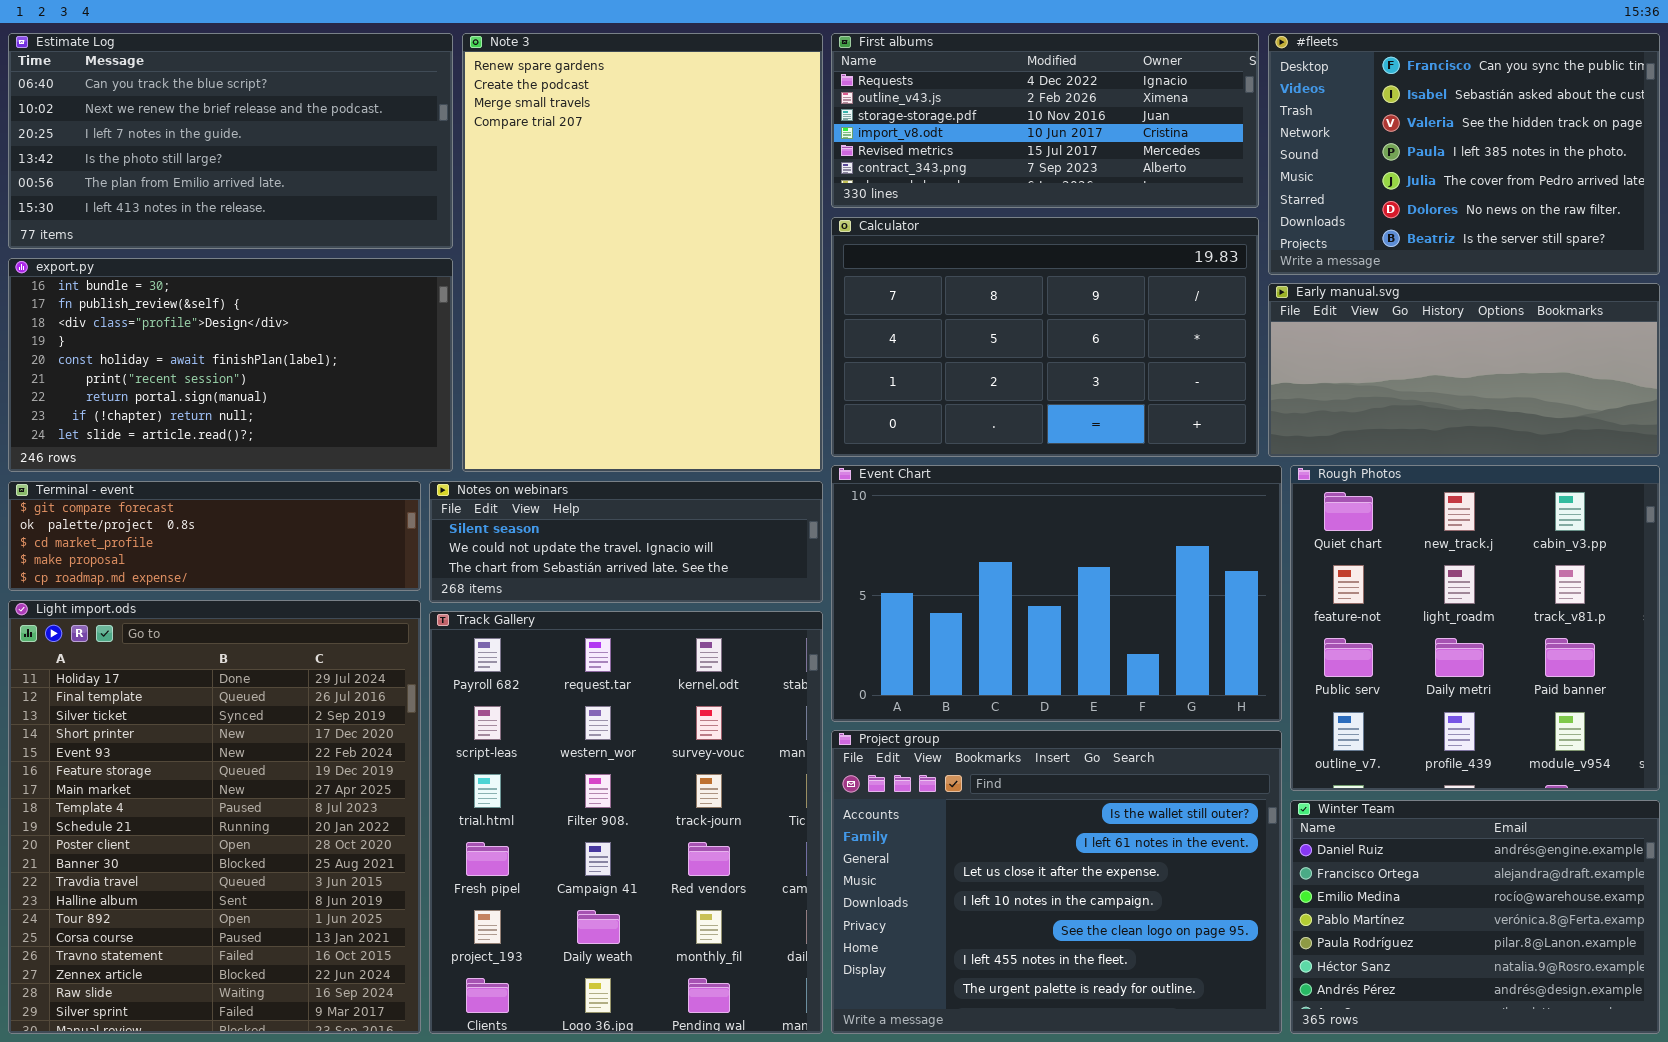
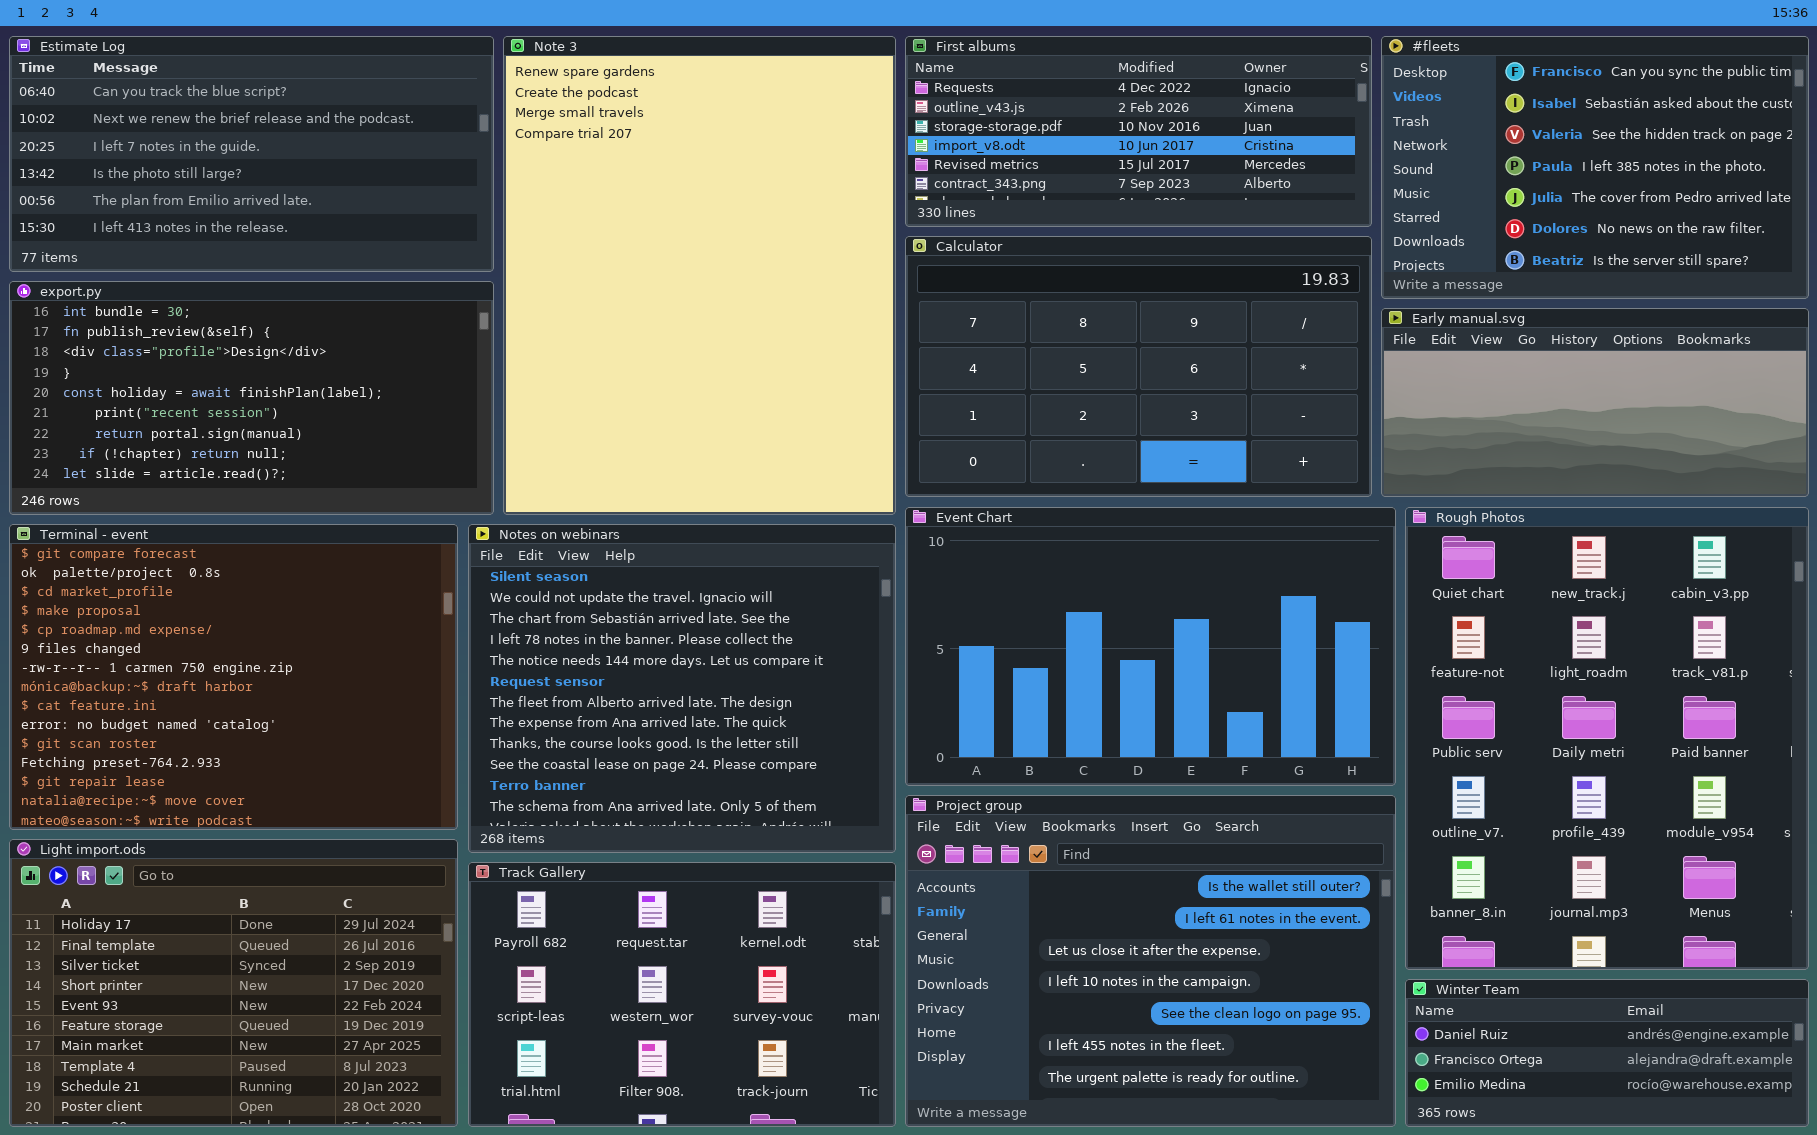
Rough Photos: [1290,465,1660,791] -> [1405,507,1809,970], resized
Terminal - event: [8,481,421,591] -> [9,524,458,830], resized
Notes on webinars: [429,481,823,603] -> [468,524,896,853], resized
Light import.ods: [8,600,421,1034] -> [9,839,458,1127], resized
Track Gallery: [429,611,823,1034] -> [468,862,896,1127], resized
Winter Team: [1290,800,1660,1034] -> [1405,979,1809,1127], resized

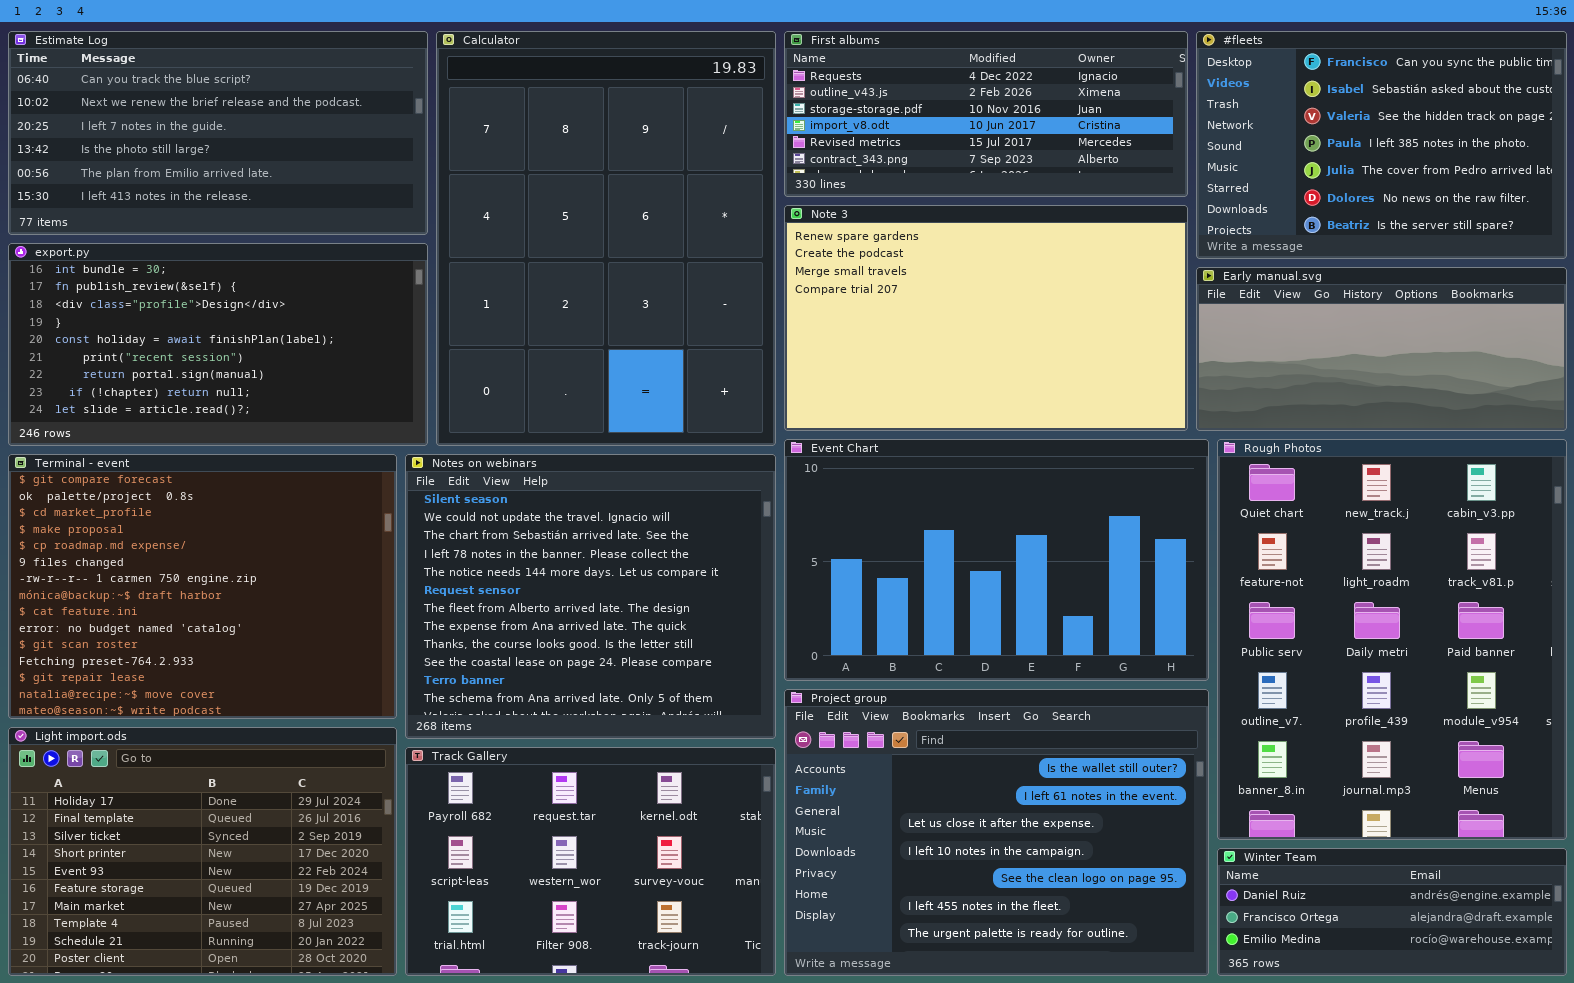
Note 3: [503,36,896,515] -> [784,205,1188,431], moved, resized
Calculator: [905,236,1372,497] -> [436,31,776,446], moved, resized

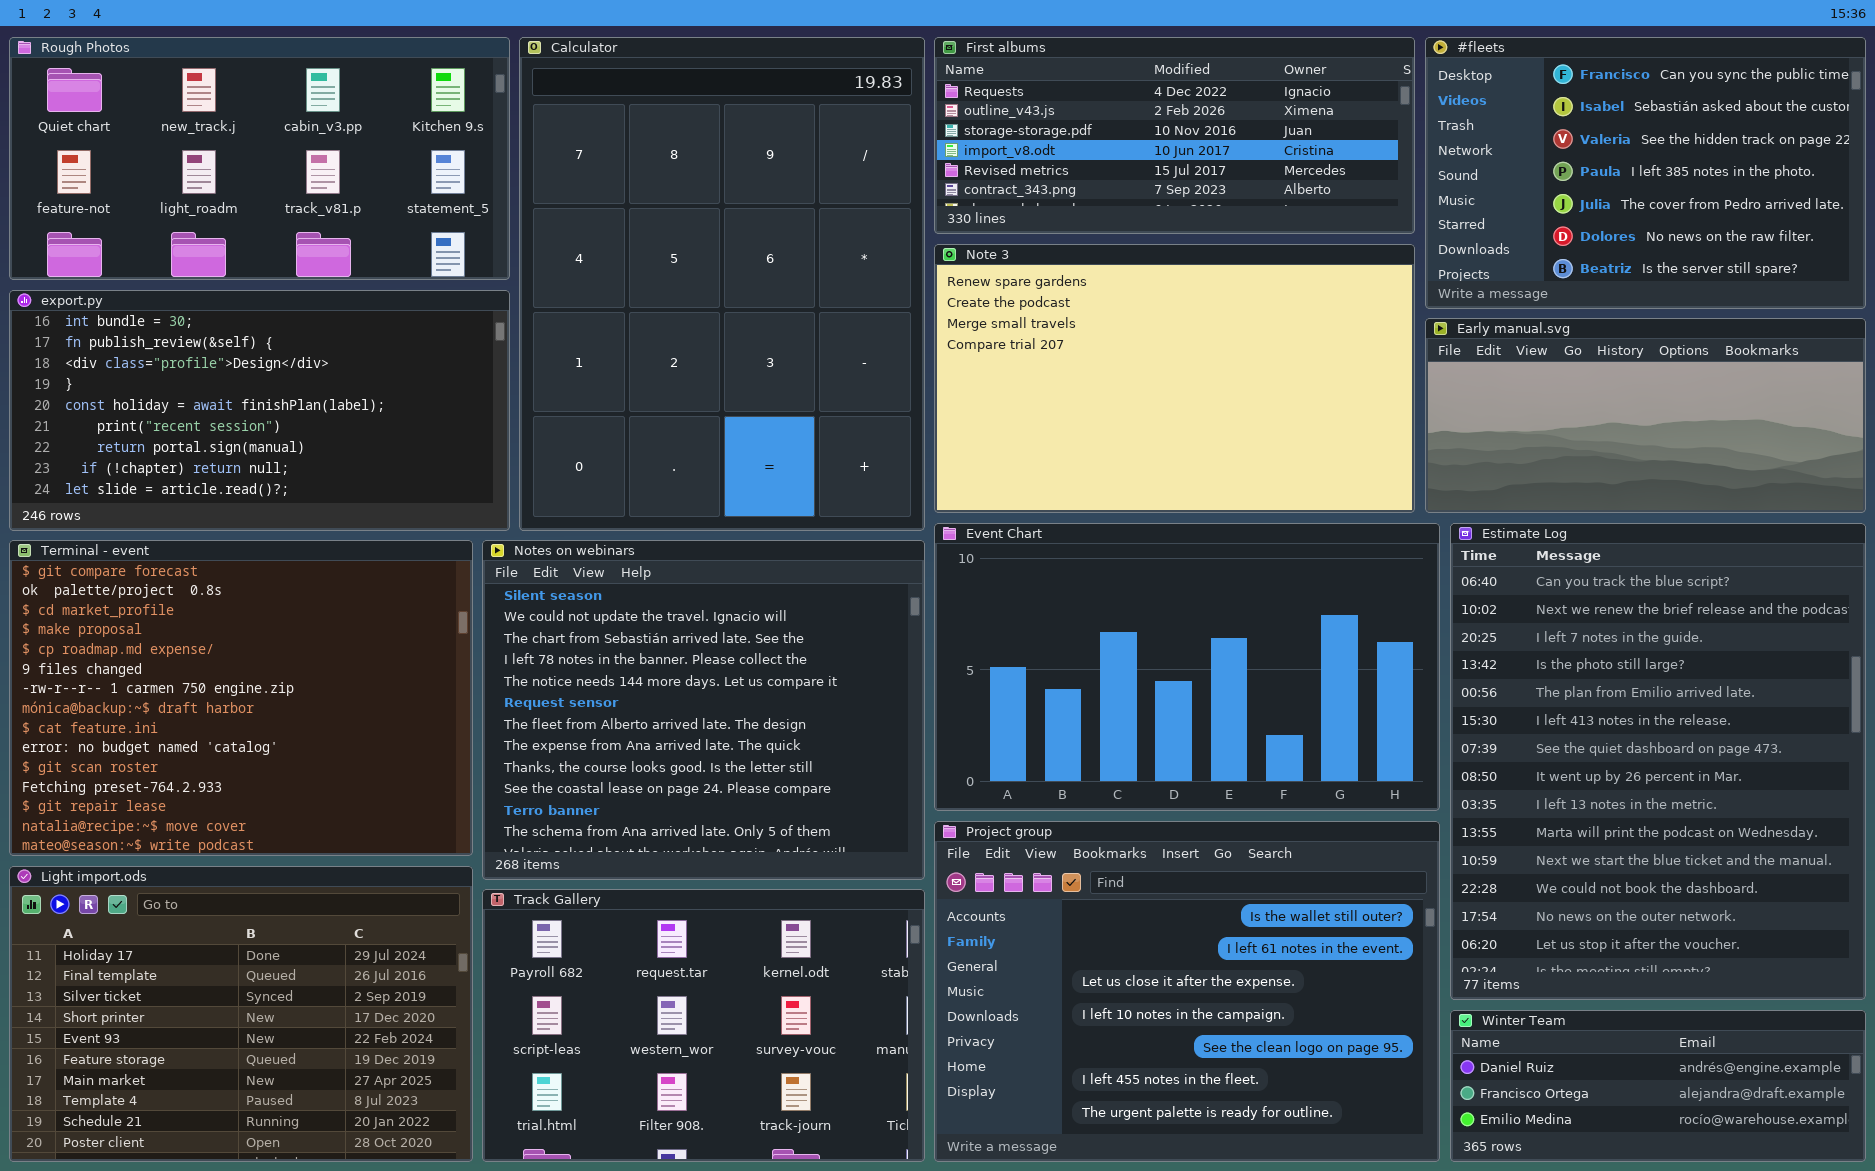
Estimate Log: [8,31,428,235] -> [1450,523,1866,1000], moved, resized
Rough Photos: [1217,439,1567,840] -> [9,37,510,280], moved, resized

